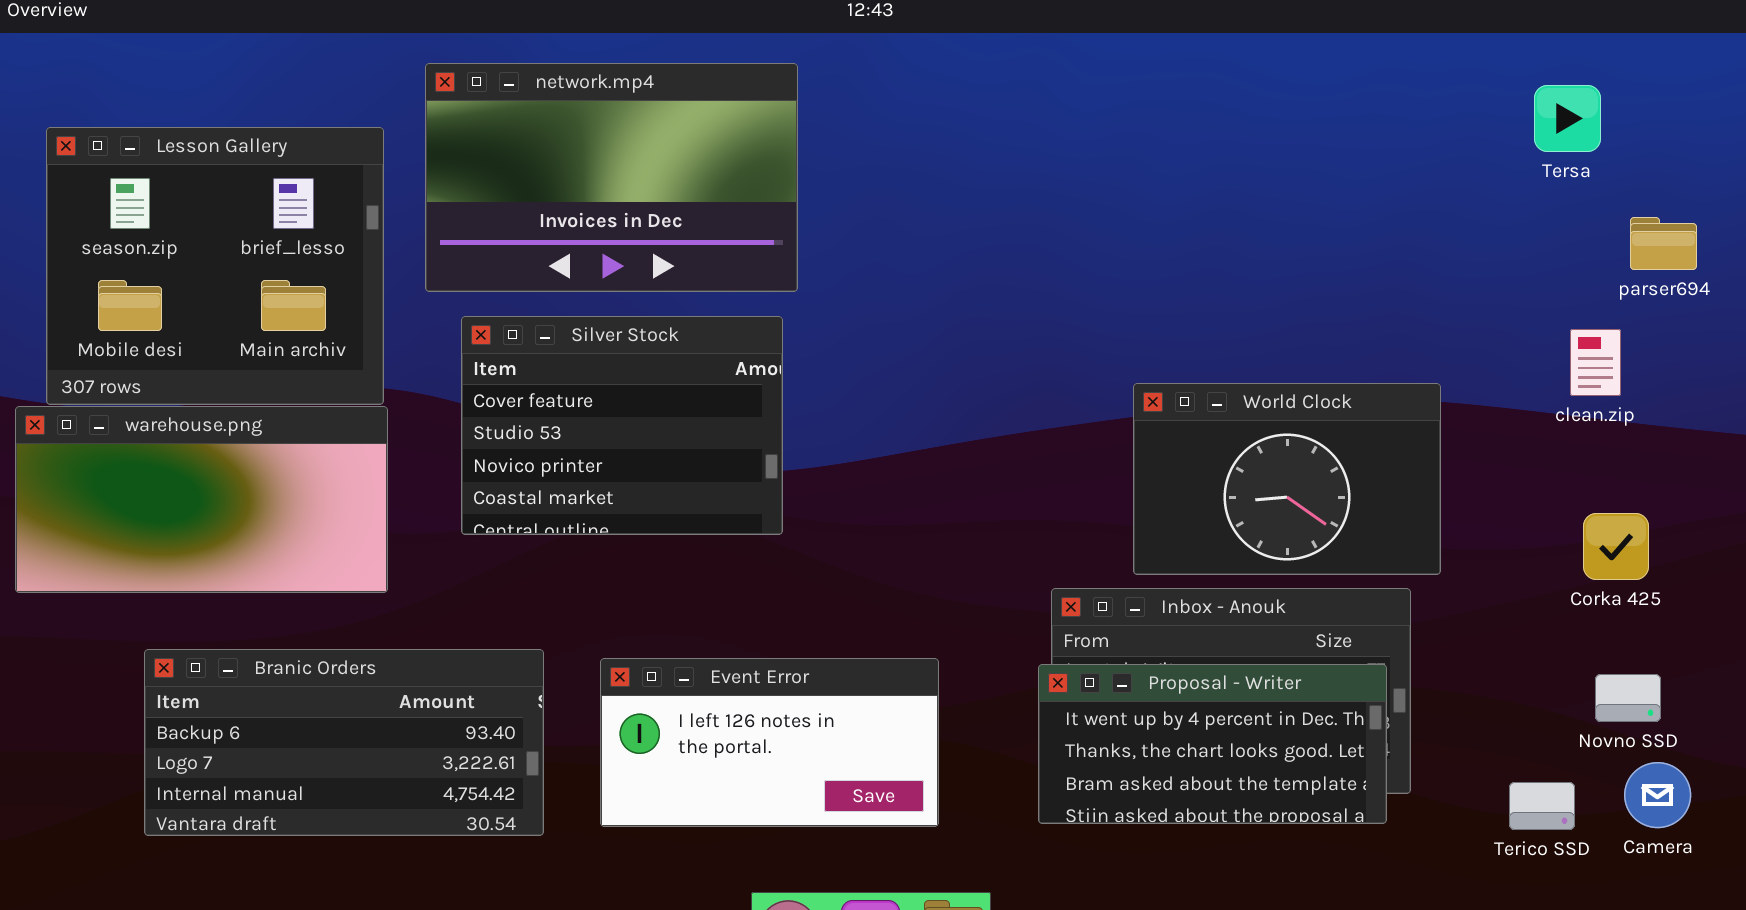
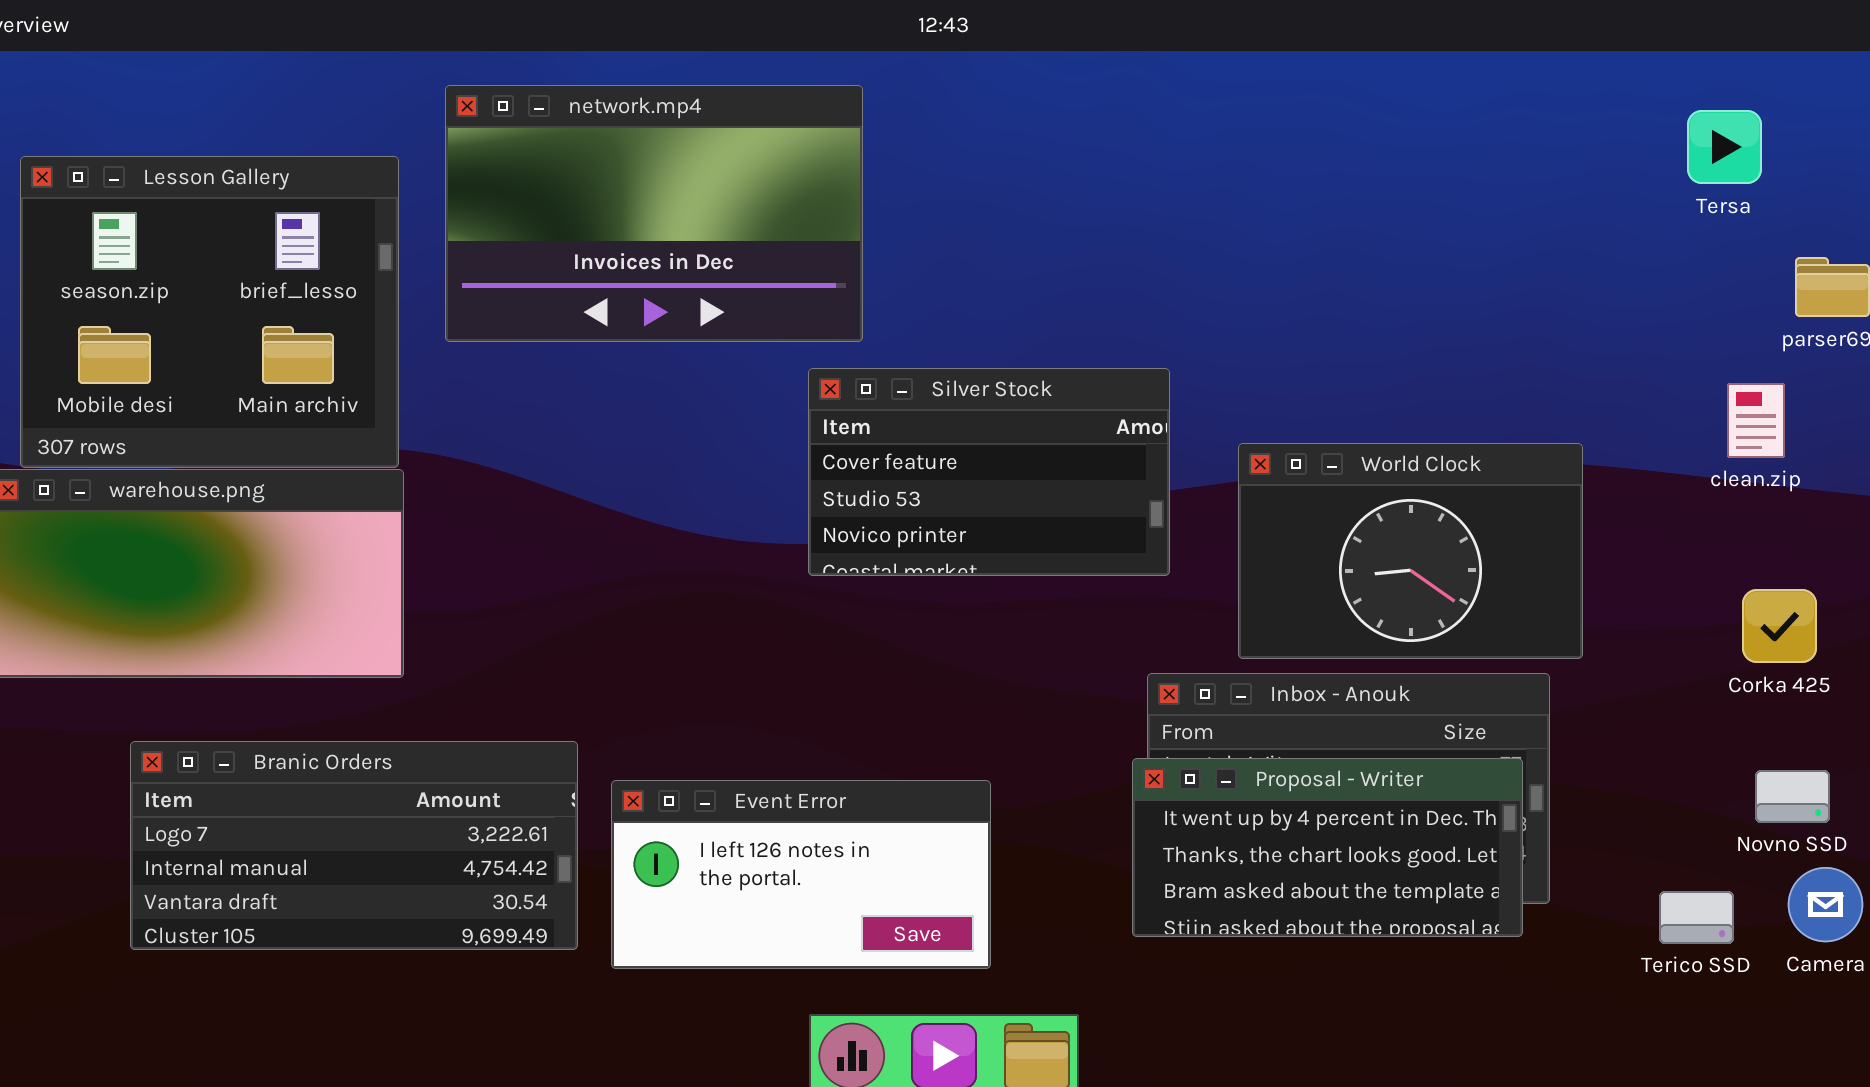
Silver Stock: [461,316,783,535] -> [808,368,1170,576], moved, resized
Branic Orders: [144,649,544,836] -> [130,741,578,950], scrolled down 1 row
Event Error: [600,658,939,827] -> [611,780,991,969], moved

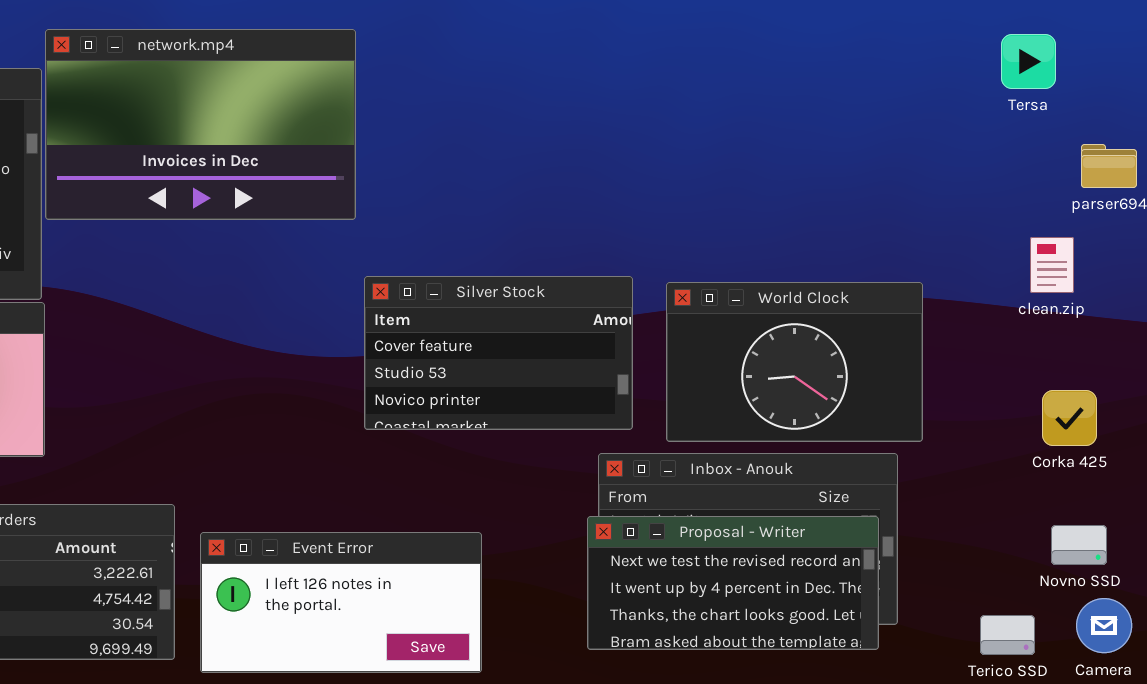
network.mp4: [445,85,863,342] -> [45,29,356,220], moved
Silver Stock: [808,368,1170,576] -> [364,276,633,430], moved
Proposal - Writer: [1132,758,1523,937] -> [587,516,879,650], scrolled up 1 row

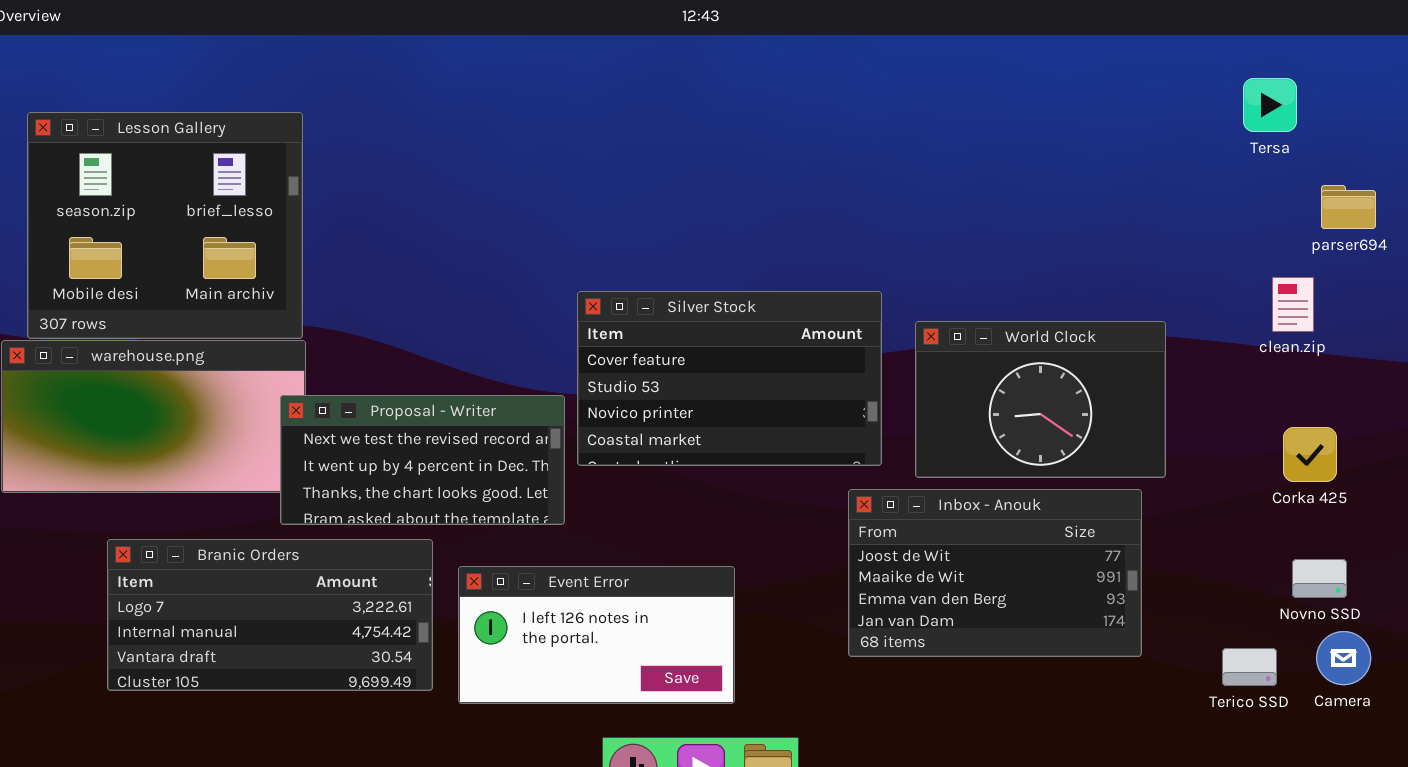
network.mp4: [45,29,356,220] -> none, closed
Silver Stock: [364,276,633,430] -> [577,291,882,466], resized
Proposal - Writer: [587,516,879,650] -> [280,395,565,525], moved

